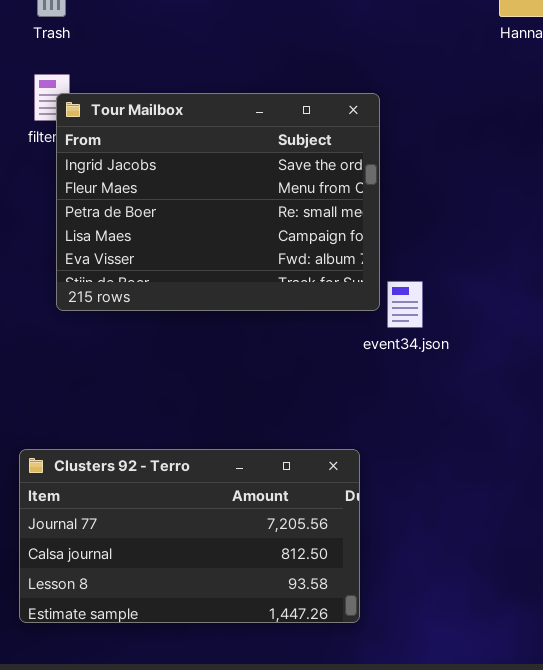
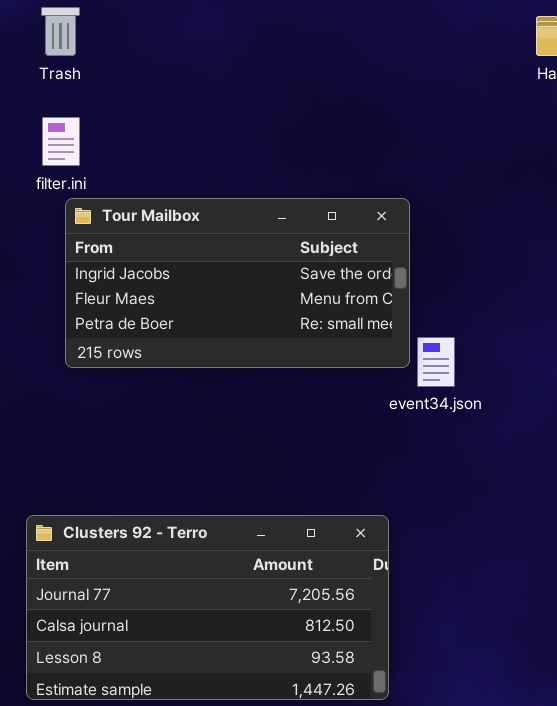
Tour Mailbox: [56,93,380,311] -> [65,198,410,368], resized

